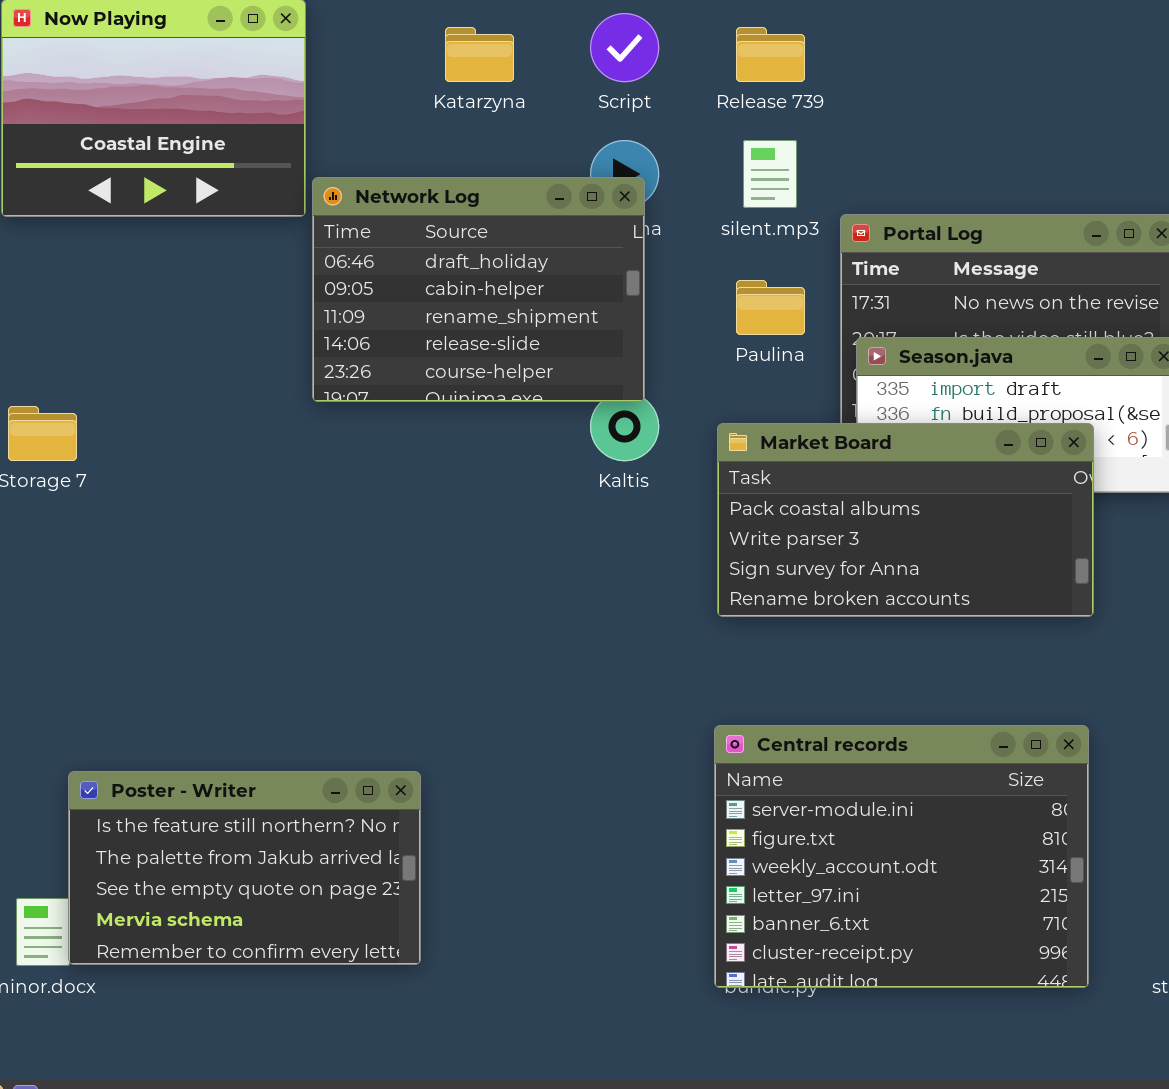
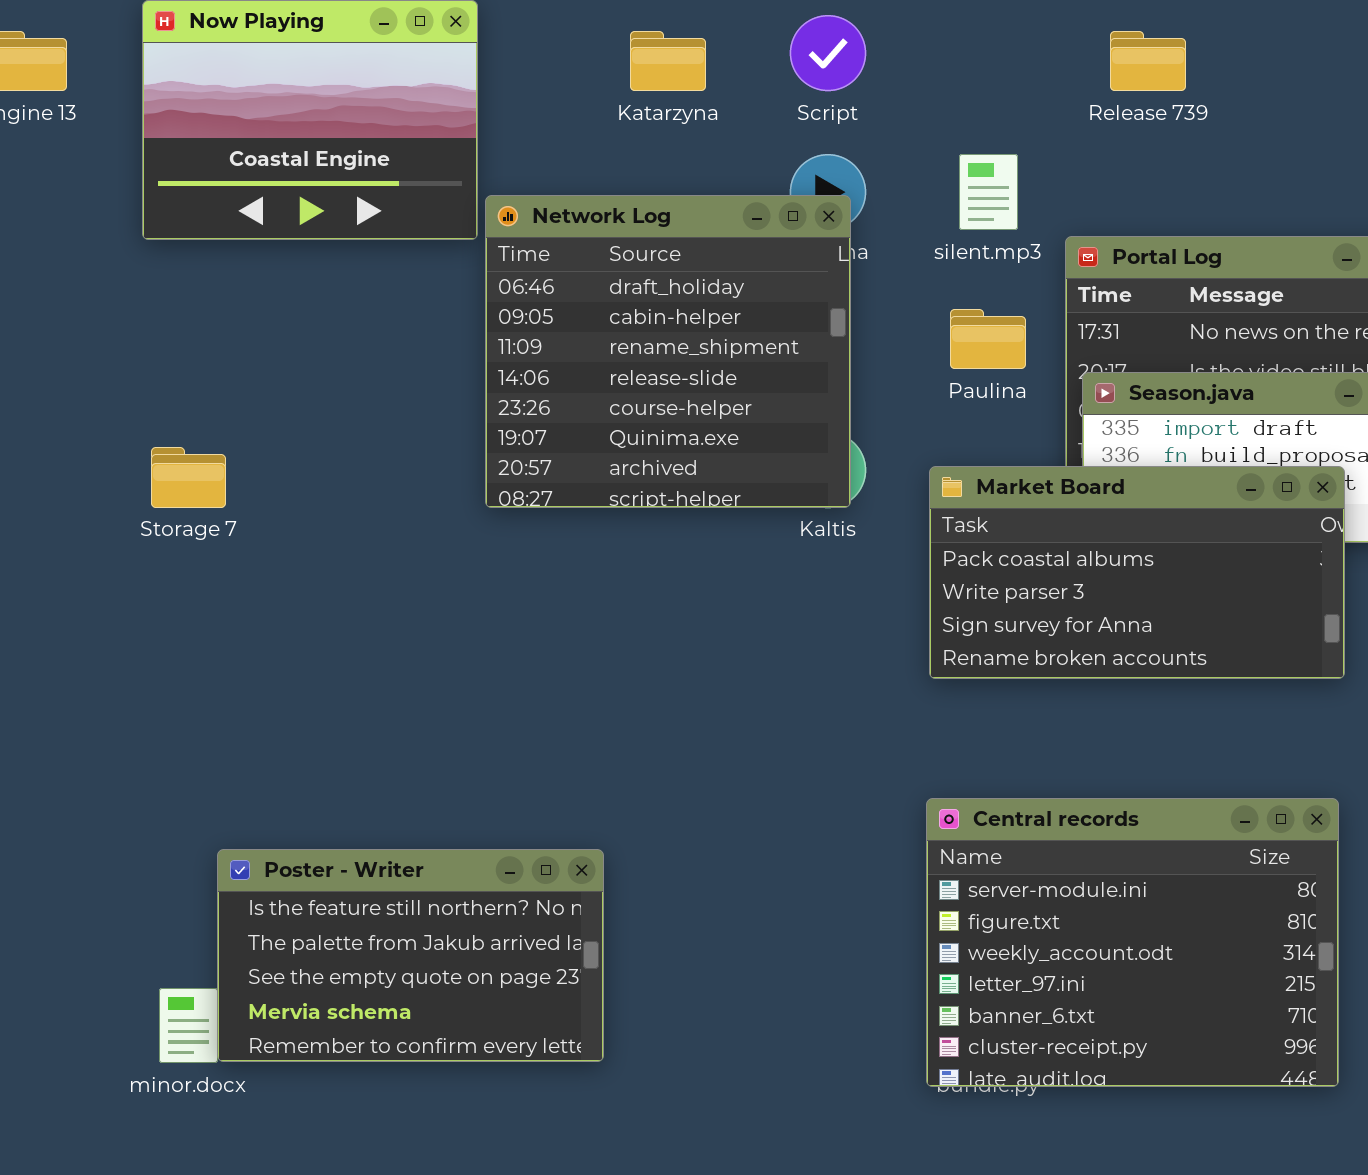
Release 739: [736,27,805,82] -> [1110,31,1186,91], moved
Network Log: [312,177,645,402] -> [485,195,851,508], resized

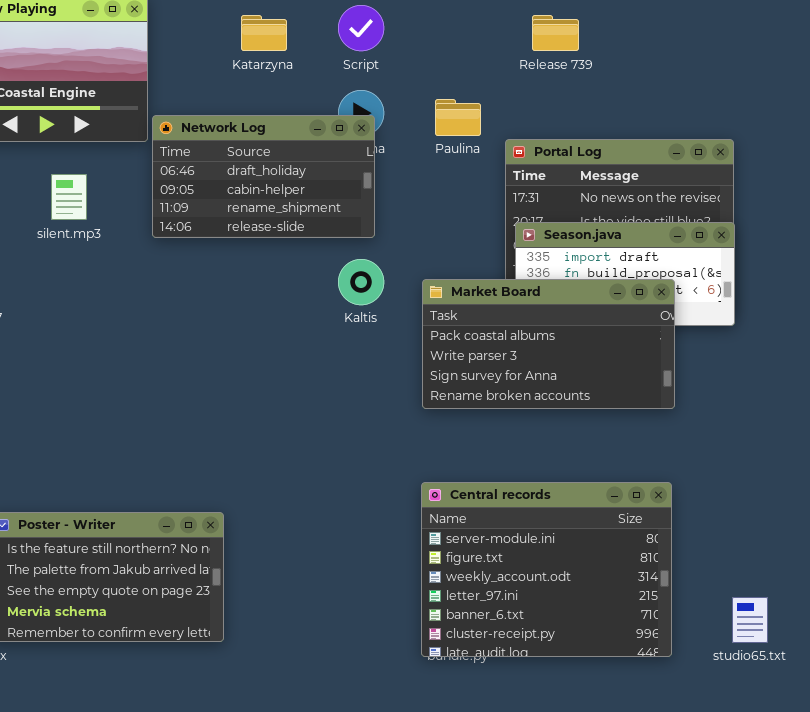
silent.mp3: [959,154,1018,230] -> [51,174,87,220], moved
Network Log: [485,195,851,508] -> [152,115,375,238], resized
Paulina: [950,309,1026,369] -> [435,99,481,136], moved

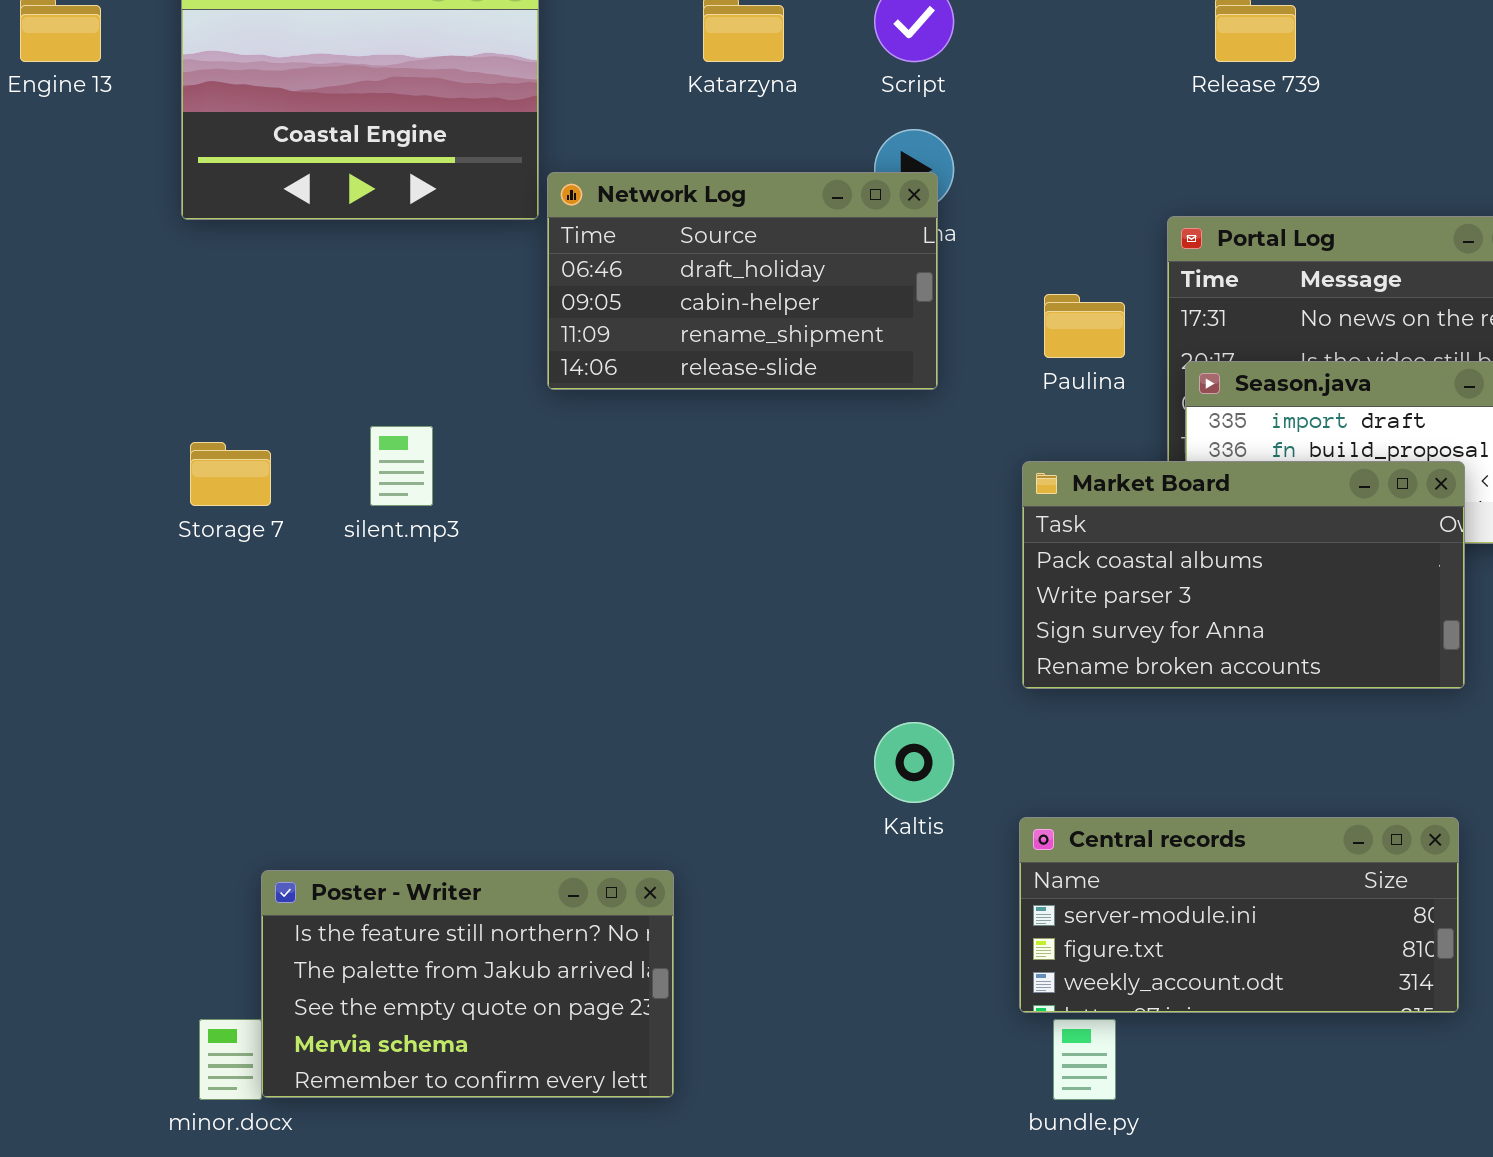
Paulina: [435,99,481,136] -> [1044,294,1125,358], moved
silent.mp3: [51,174,87,220] -> [370,426,433,506], moved
Kaltis: [338,259,384,305] -> [874,722,954,803], moved
Central records: [421,482,672,657] -> [1019,817,1459,1013], resized

